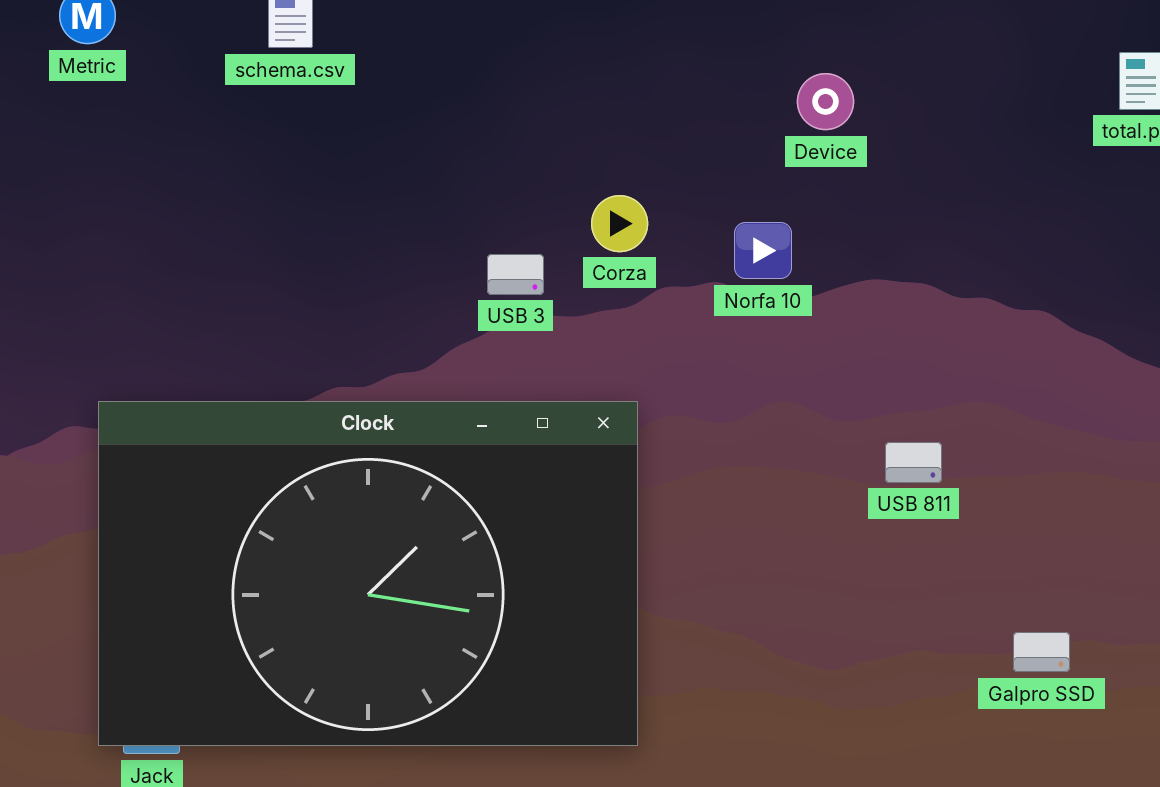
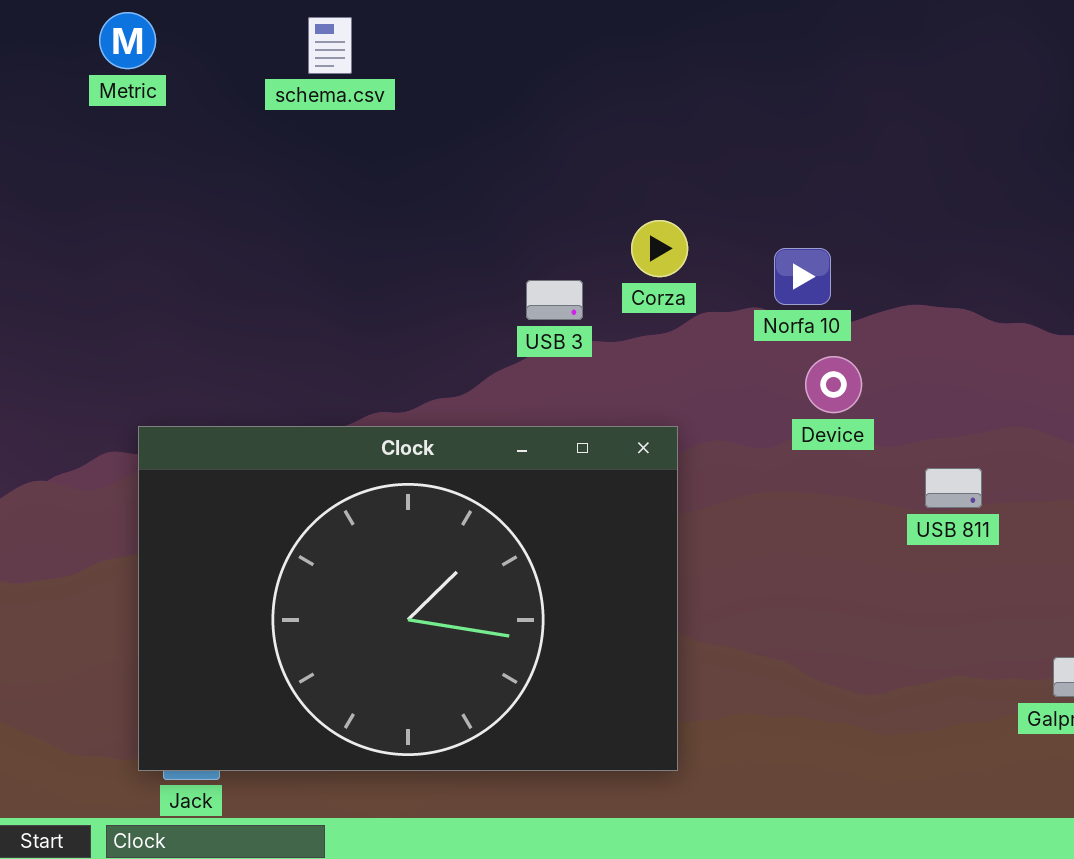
Device: [797,73,854,130] -> [805,356,862,413], moved

